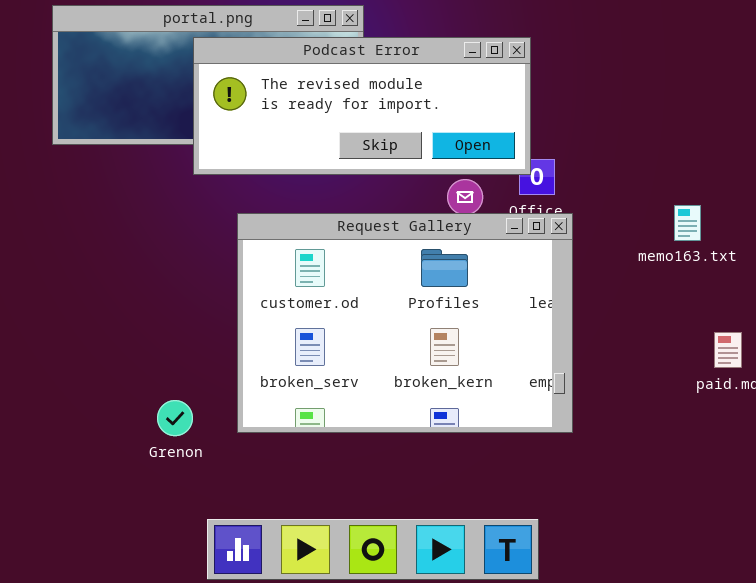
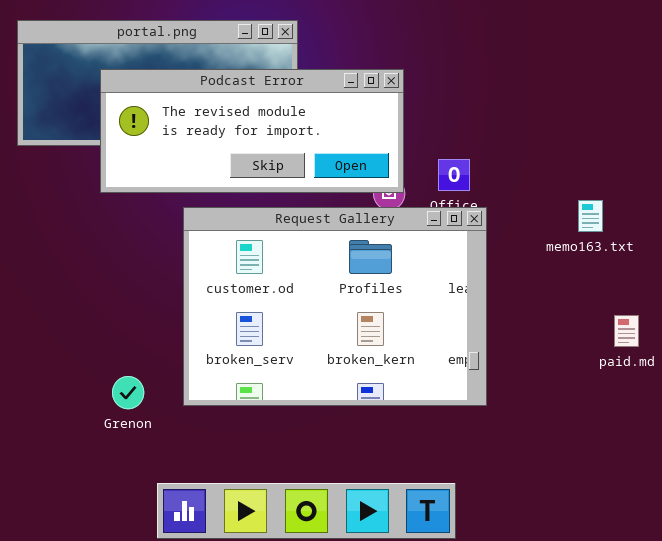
Podcast Error: [193,37,531,175] -> [100,69,404,193], moved

